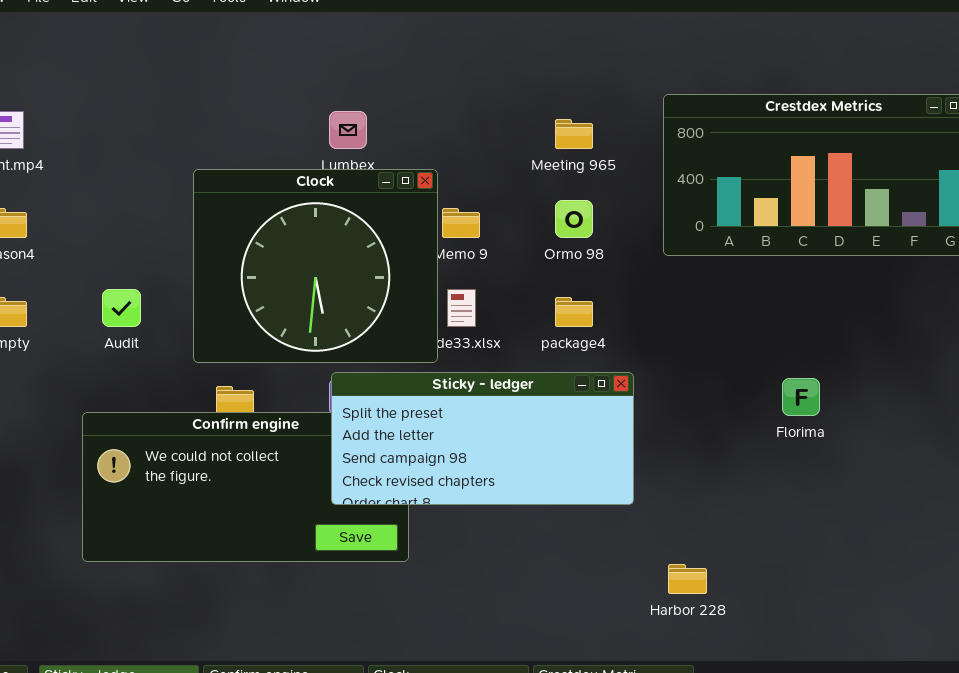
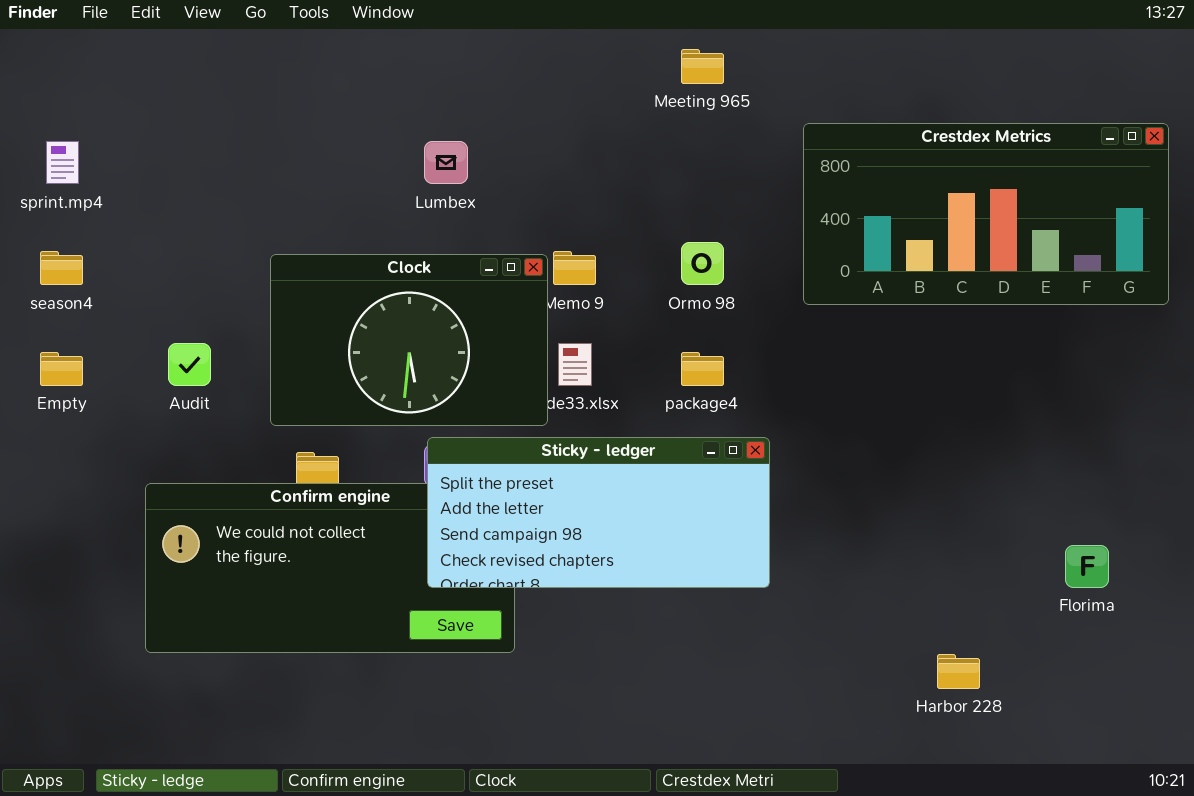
Meeting 965: [555,119,593,149] -> [681,49,724,84], moved
Clock: [193,169,438,363] -> [270,254,548,426], resized
Florima: [782,378,820,416] -> [1065,545,1109,588], moved
Harbor 228: [668,564,707,594] -> [937,654,980,689], moved

